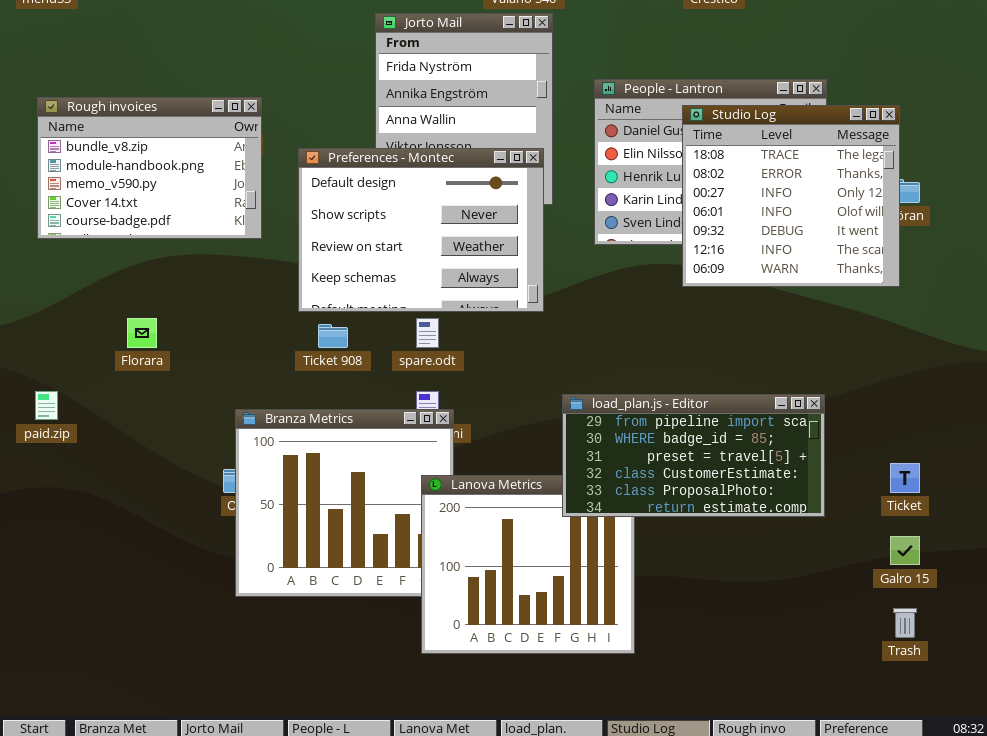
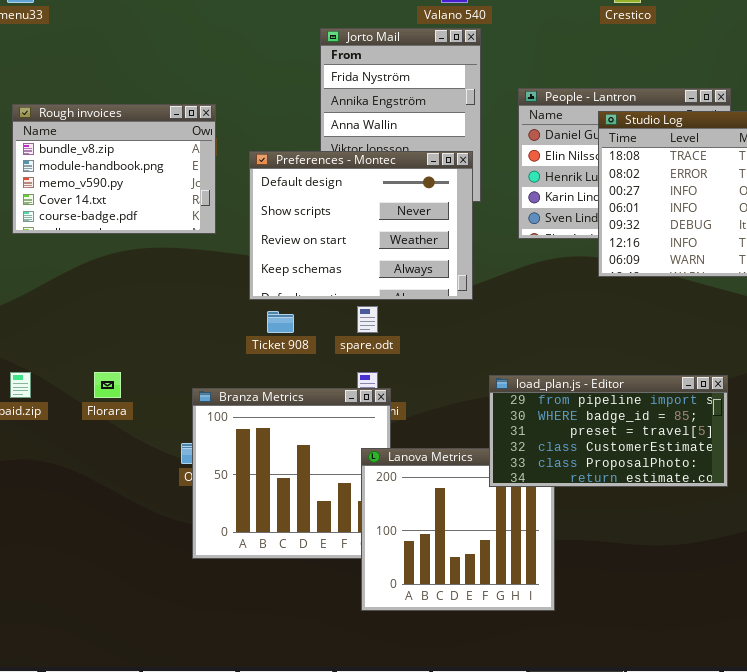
Florara: [127,318,157,348] -> [94,372,121,398], moved

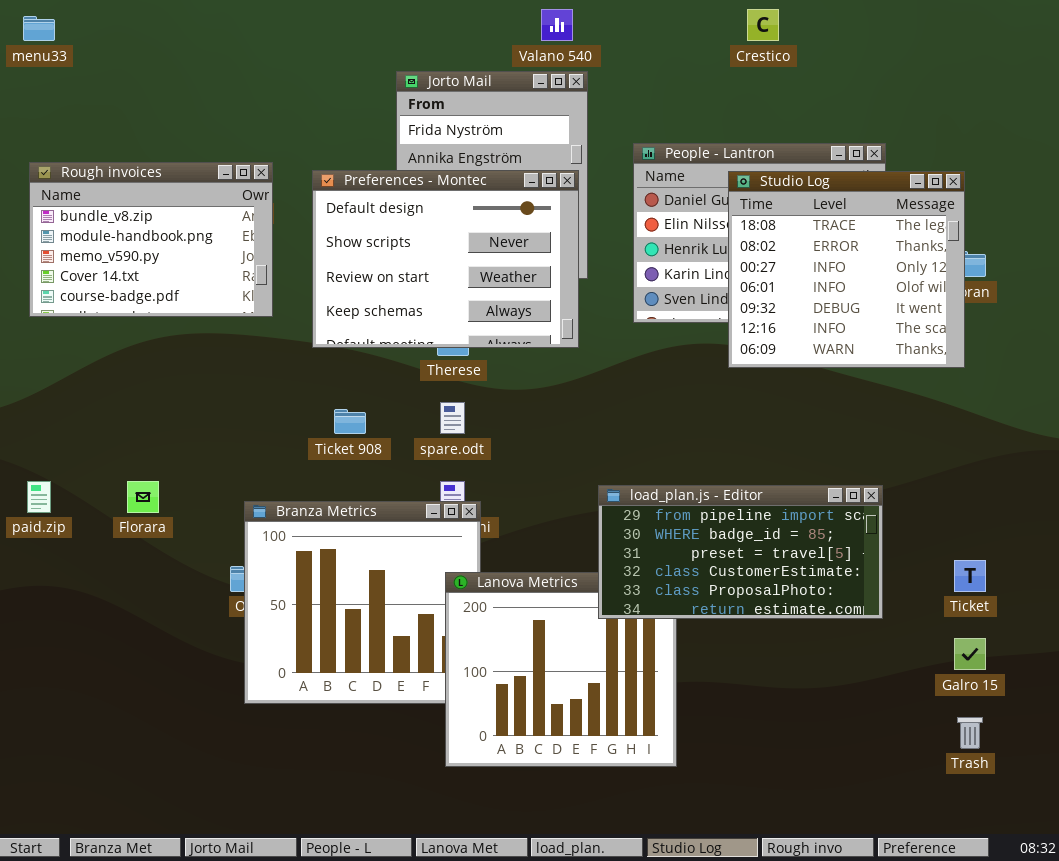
Preferences - Montec: [249,151,473,300] -> [312,170,579,348], moved

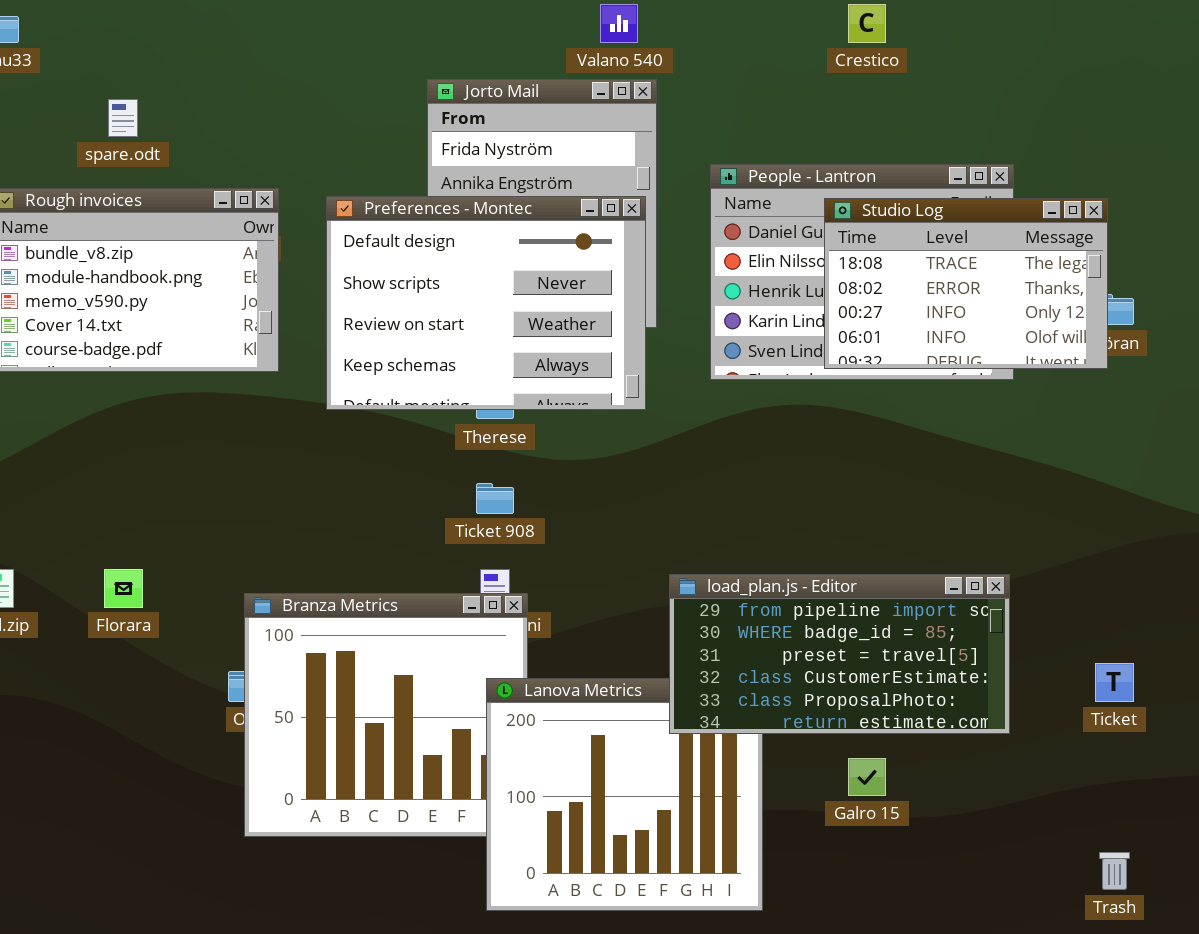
Studio Log: [728,171,965,368] -> [824,198,1108,369], resized
spare.odt: [440,402,465,434] -> [108,99,138,137], moved
Ticket 908: [334,409,366,434] -> [476,483,514,514], moved
Galro 15: [954,638,986,670] -> [848,758,886,796], moved

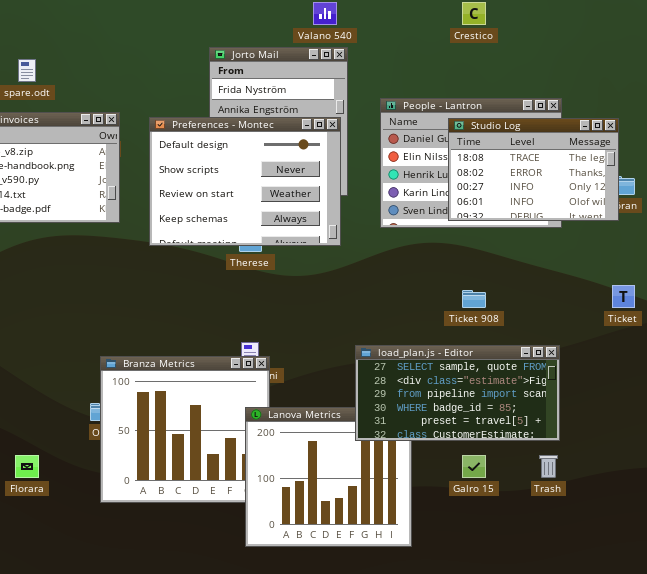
Ticket 908: [476,483,514,514] -> [462,290,486,308], moved
Florara: [104,569,143,608] -> [15,455,39,478], moved
load_plan.js - Editor: [669,574,1010,734] -> [355,345,560,441], scrolled up 2 rows
Ticket: [1095,663,1134,702] -> [612,285,635,308], moved
Trash: [1099,852,1130,890] -> [539,455,558,478], moved

